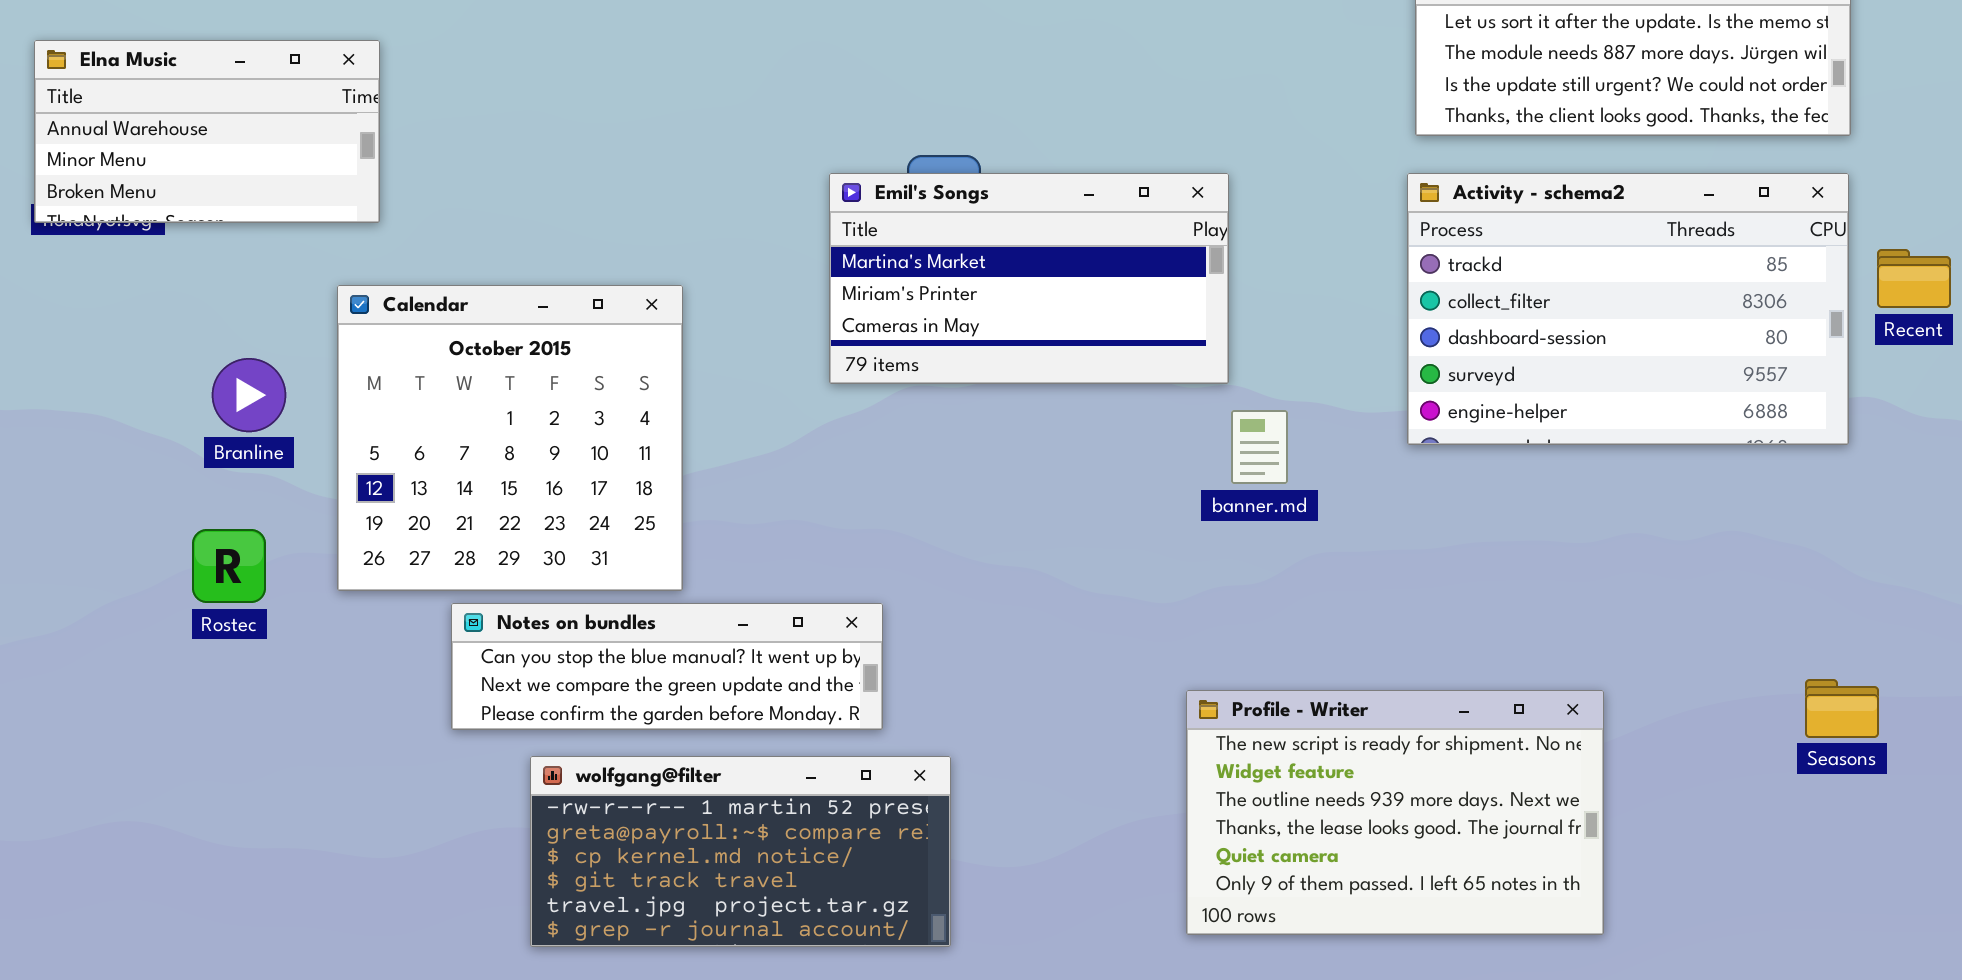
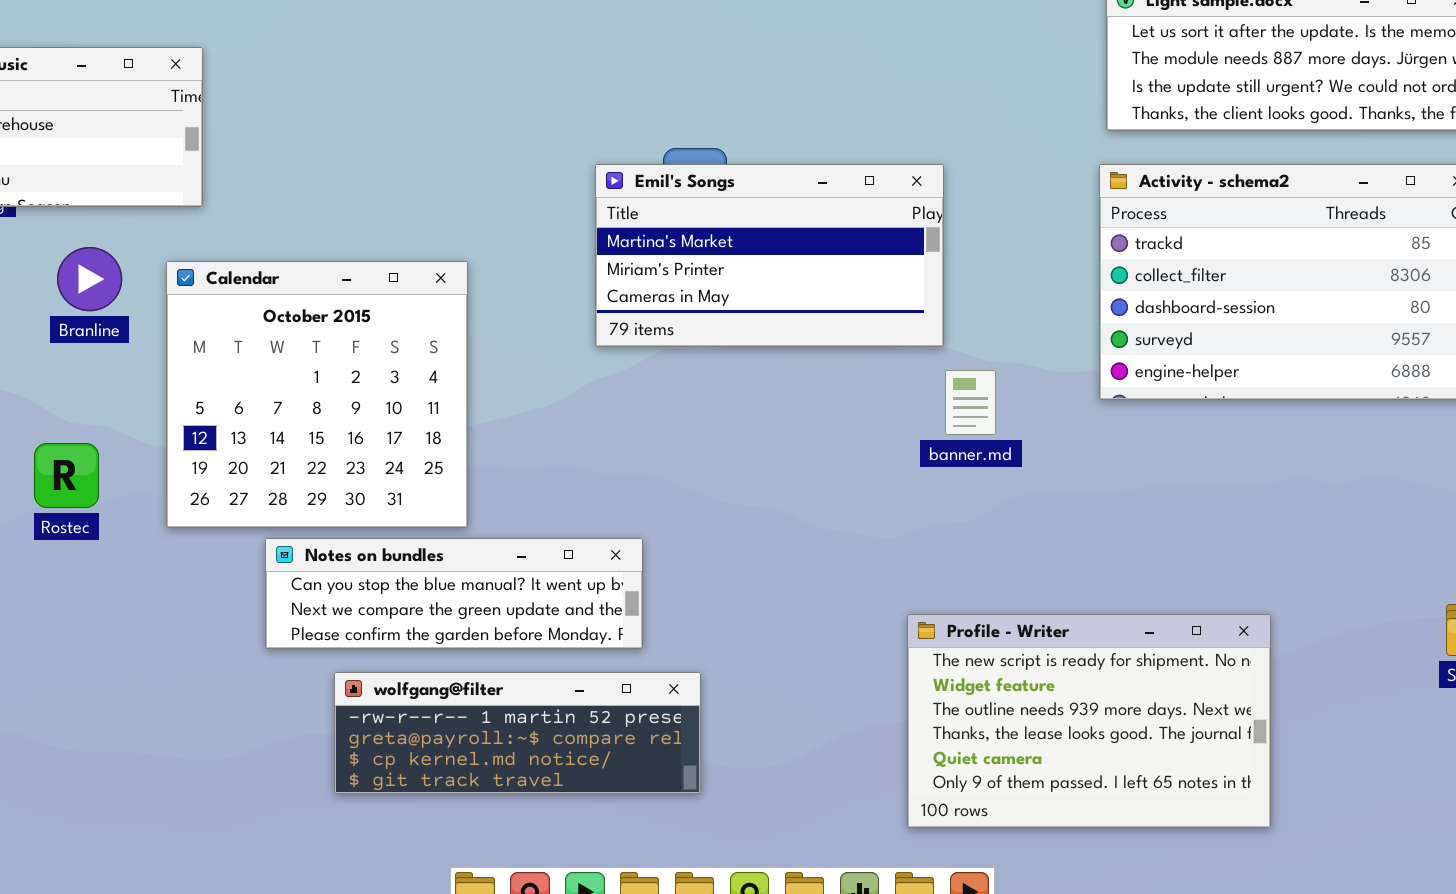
Branline: [212,358,286,432] -> [57,247,122,311], moved
Rostec: [192,529,266,603] -> [34,443,99,508], moved
wolfgang@filter: [530,756,951,947] -> [334,672,701,794], resized

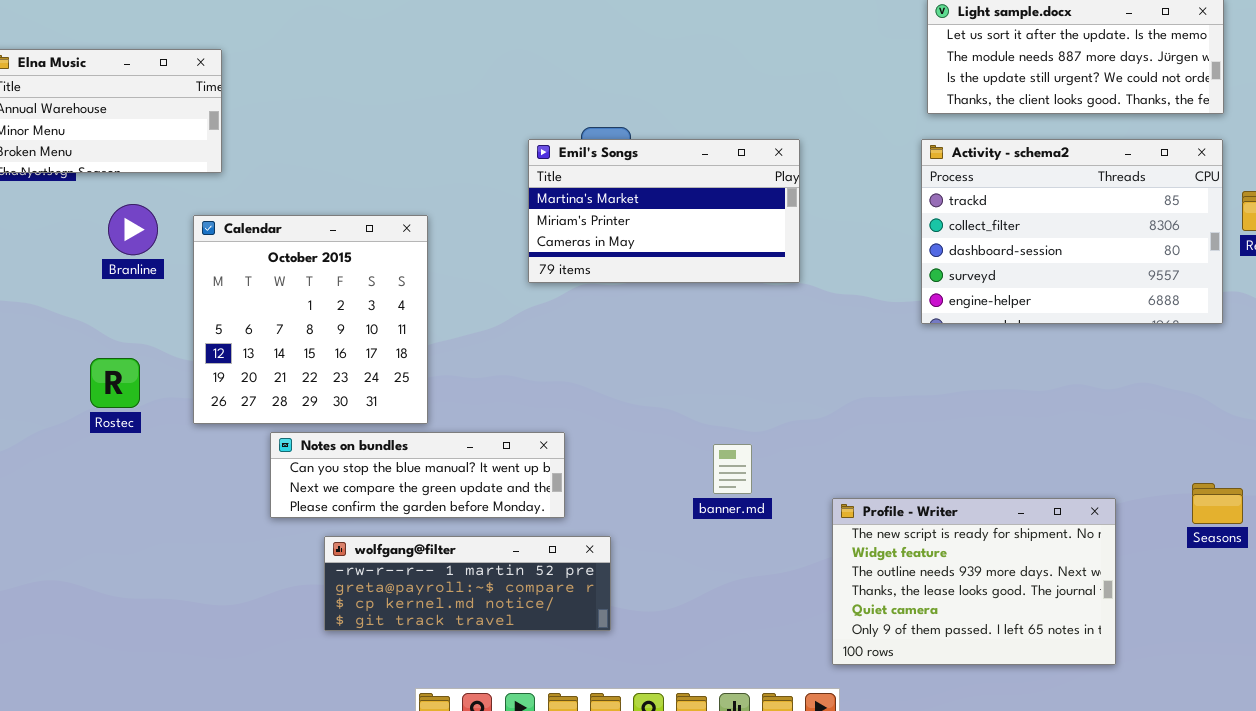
banner.md: [945,370,996,435] -> [713,444,752,494], moved
Profile - Writer: [907,614,1271,828] -> [832,498,1116,665], moved

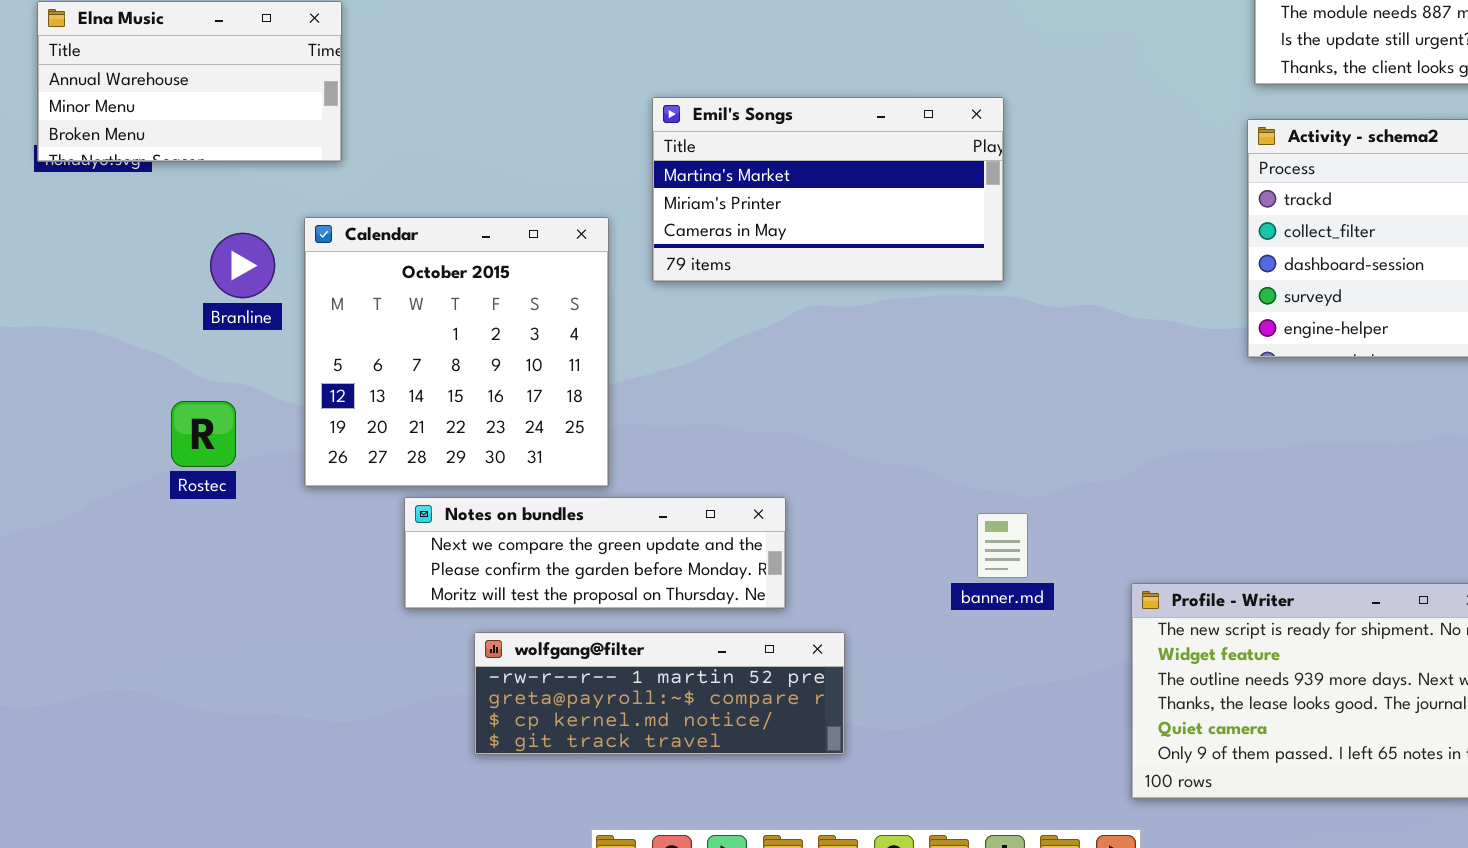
Emil's Songs: [528,139,800,283] -> [652,97,1004,282], moved
Branline: [108,204,158,255] -> [210,233,275,298], moved
Notes on bundles: [270,432,565,518] -> [404,497,786,609], scrolled down 1 row

